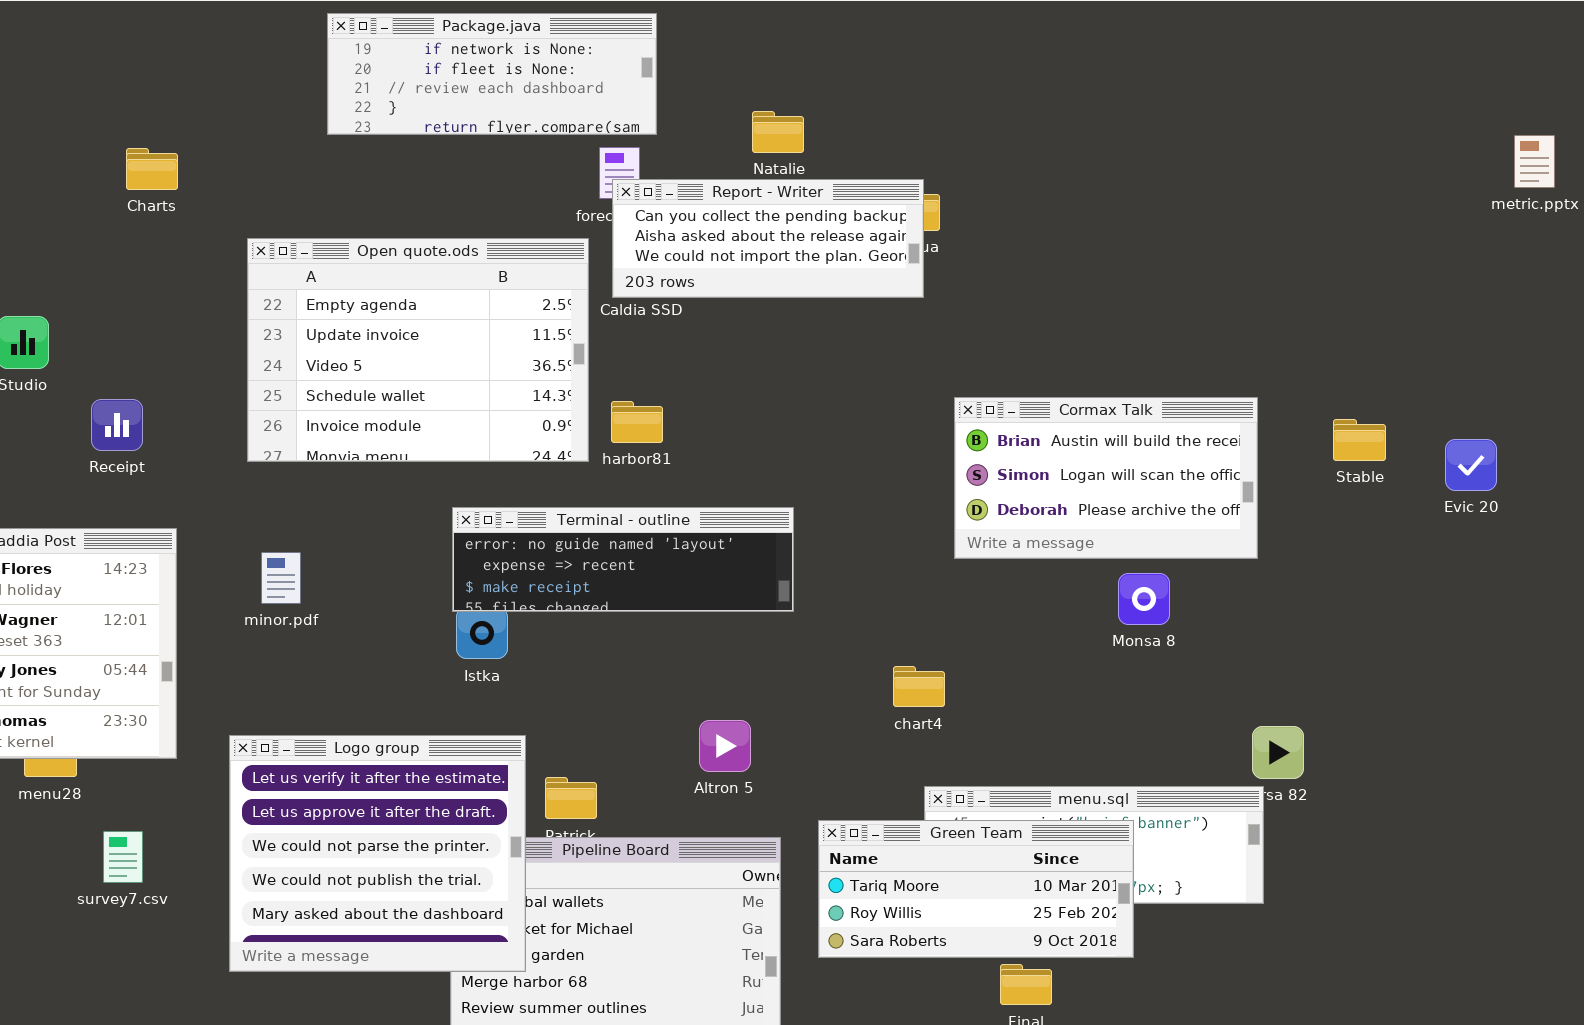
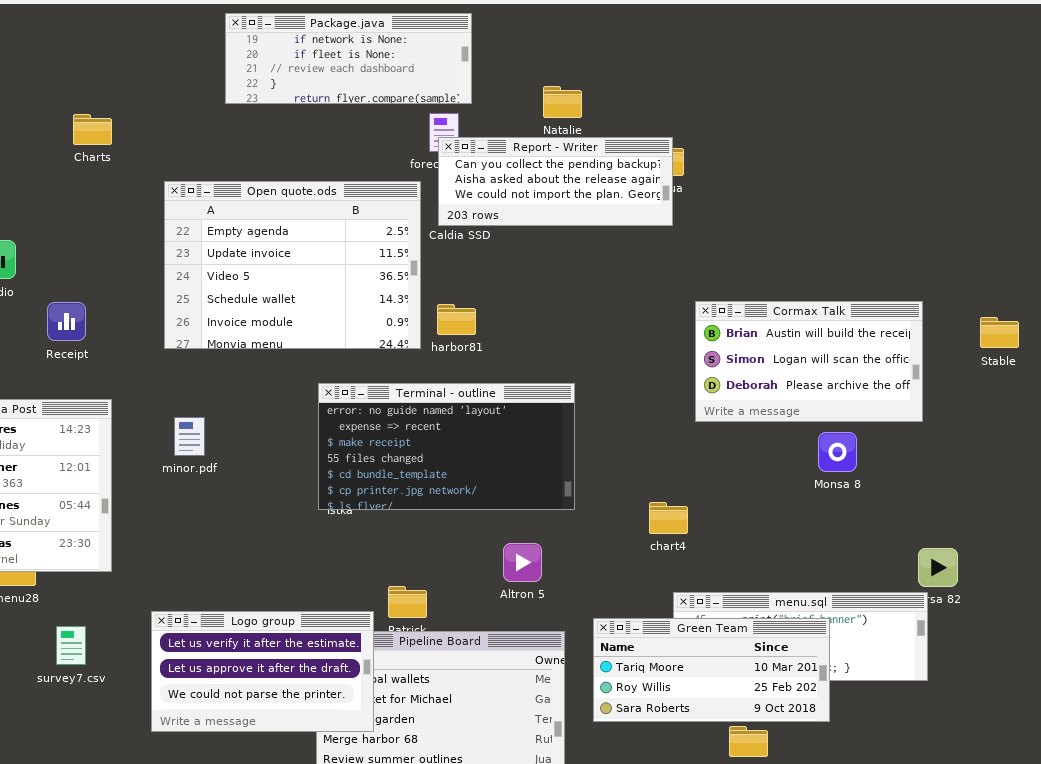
Terminal - outline: [452,507,794,612] -> [318,383,575,510], resized
Logo group: [229,735,526,972] -> [151,611,374,732], resized

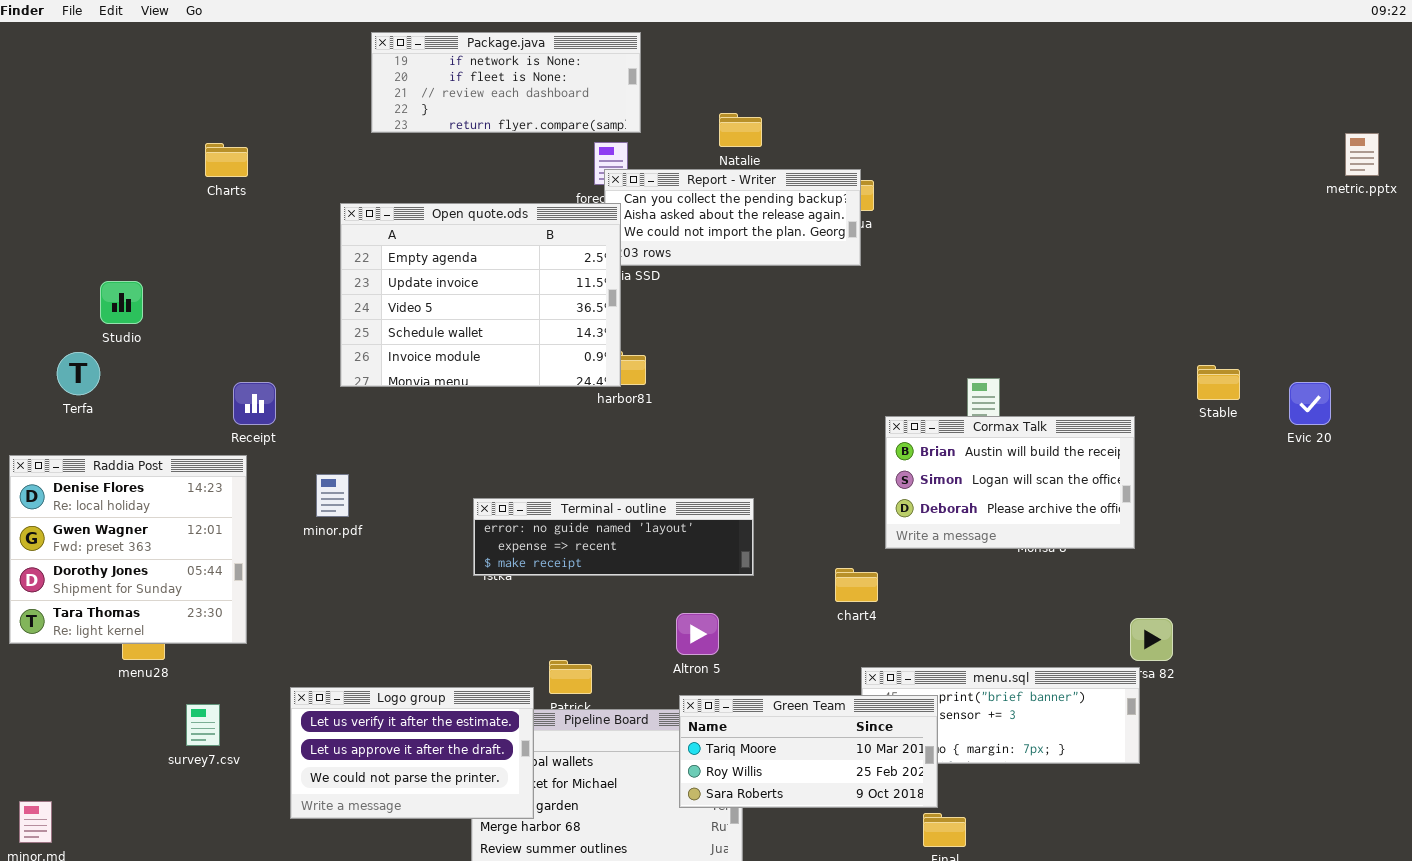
Open quote.ods: [164,181,421,349] -> [340,203,621,387], moved
Cormax Talk: [695,301,923,422] -> [885,416,1135,549], moved
Receipt: [47,302,86,341] -> [233,382,276,425], moved
Terminal - outline: [318,383,575,510] -> [473,498,754,576], resized
Green Team: [593,618,830,722] -> [679,695,938,808], moved

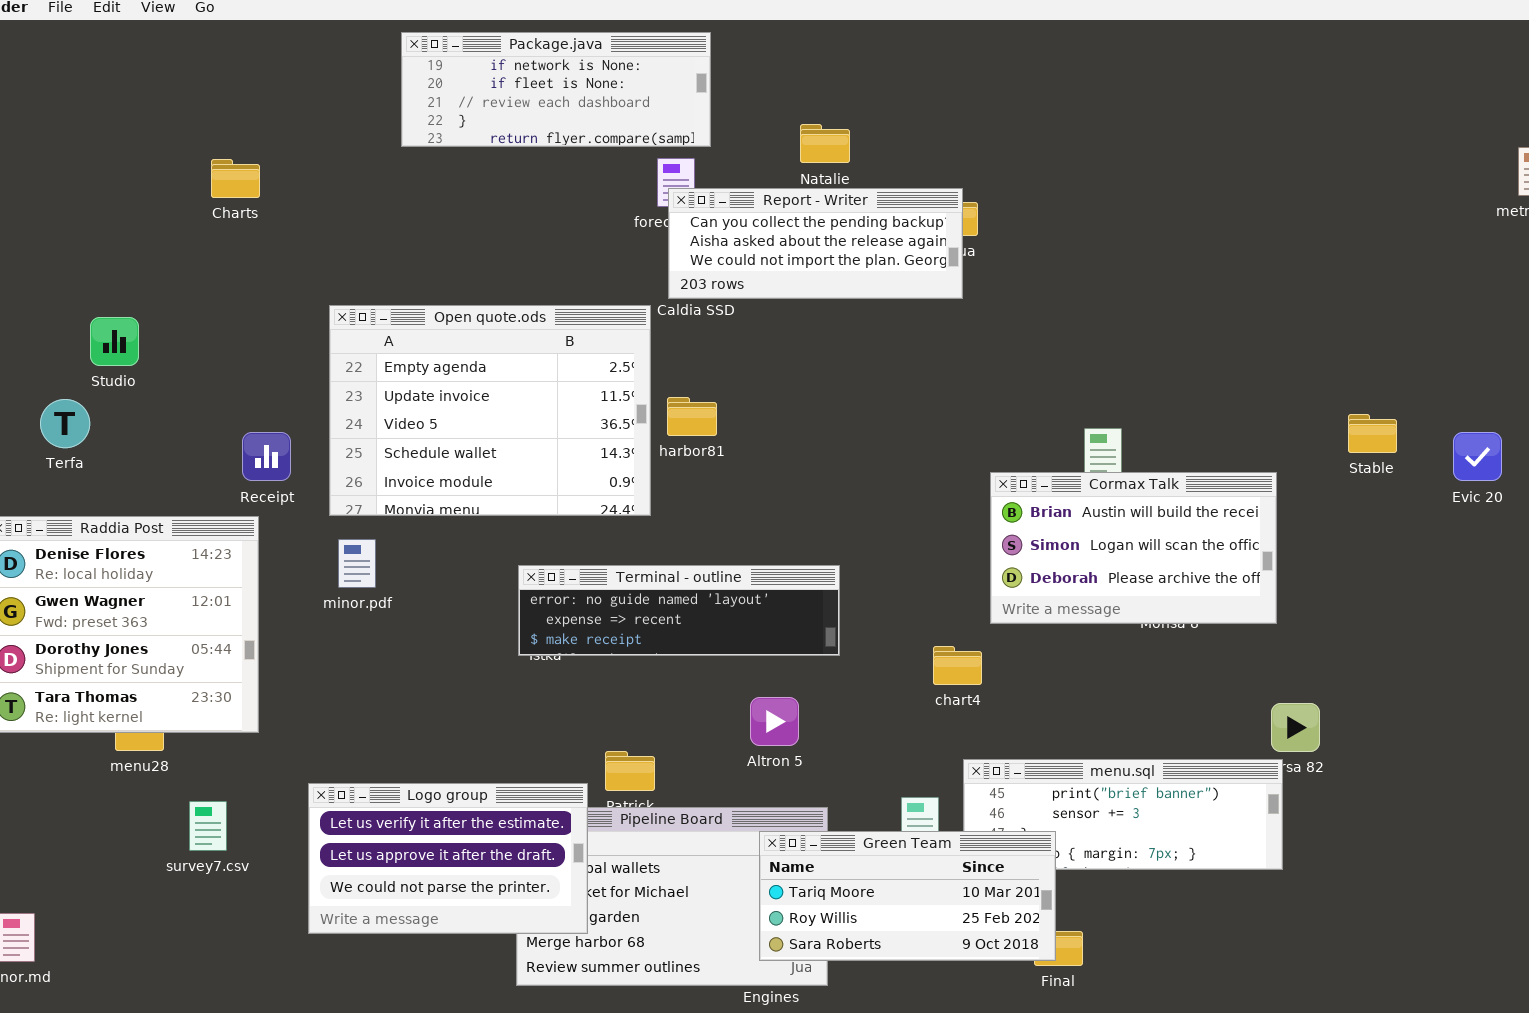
Open quote.ods: [340,203,621,387] -> [329,305,651,516], moved
Green Team: [679,695,938,808] -> [759,831,1056,961], moved

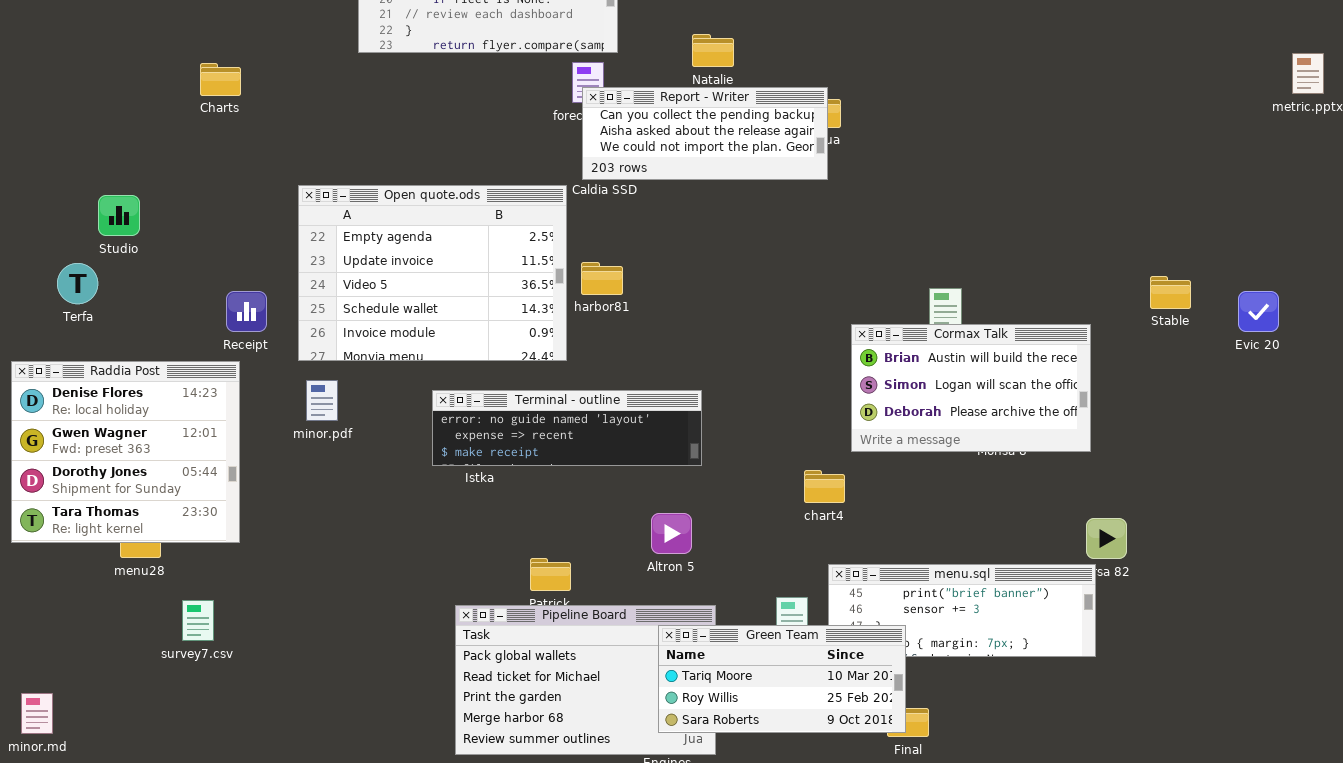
Terminal - outline: [518,565,840,656] -> [432,390,702,466], moved
Logo group: [308,783,588,934] -> none, closed

